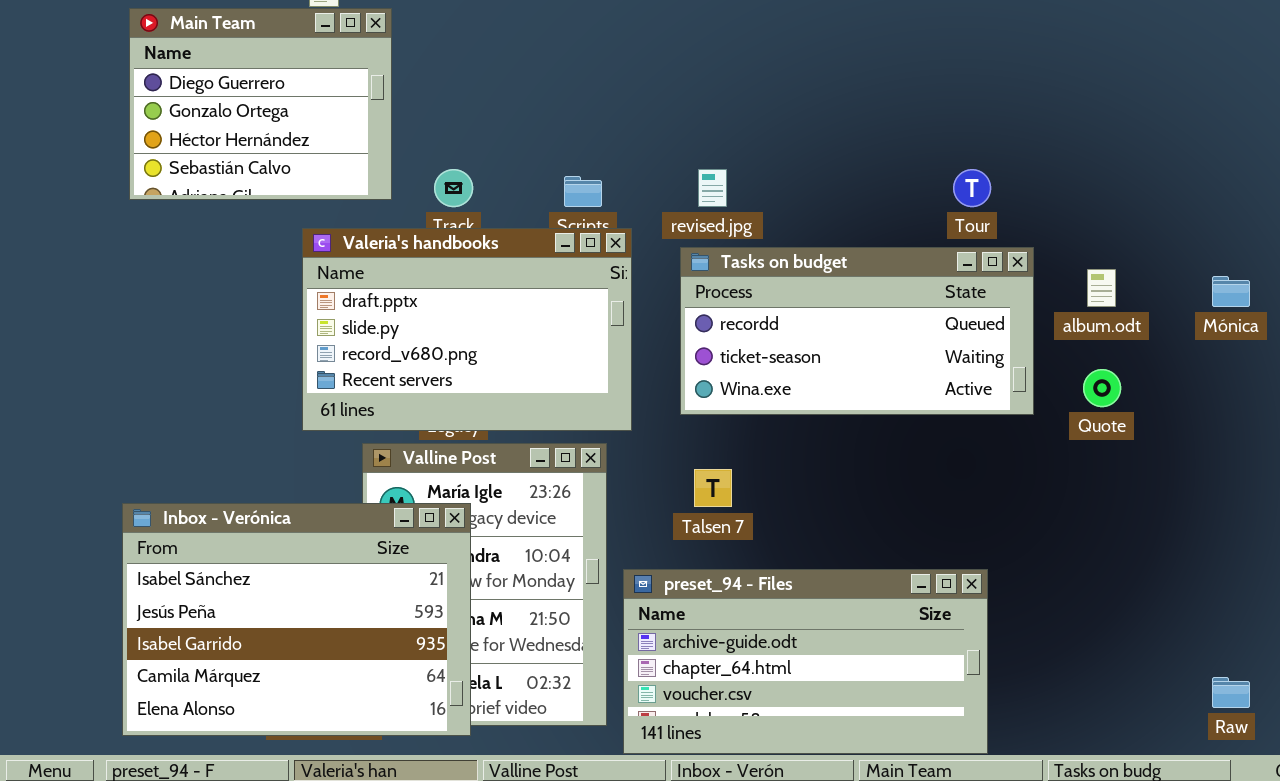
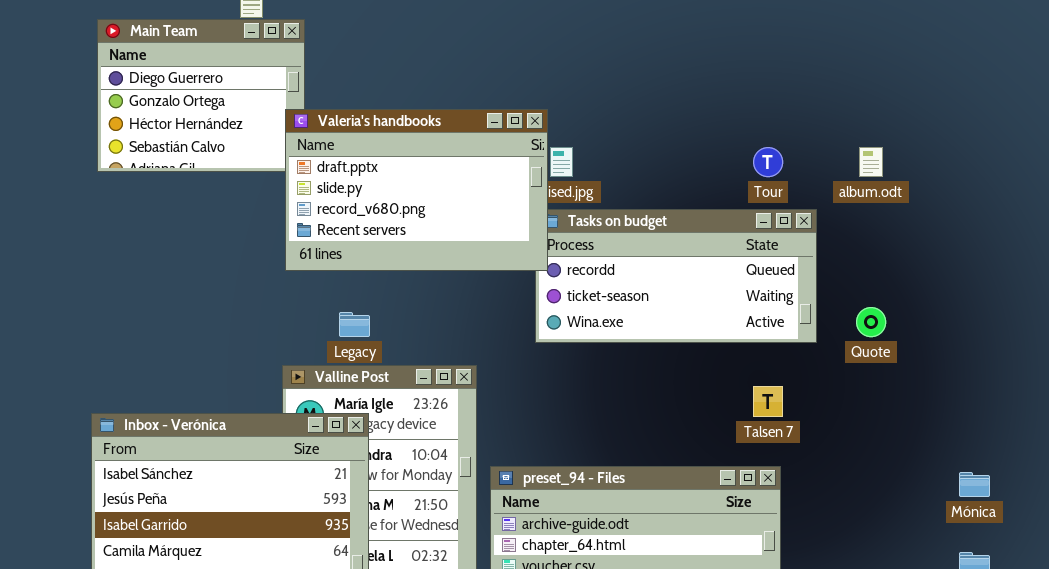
Valeria's handbooks: [302,228,632,431] -> [285,109,548,271], moved
album.odt: [1087,269,1116,307] -> [859,147,883,177], moved
Mónica: [1212,276,1250,307] -> [959,472,990,497], moved
Talsen 7: [694,469,732,507] -> [753,386,783,417], moved

